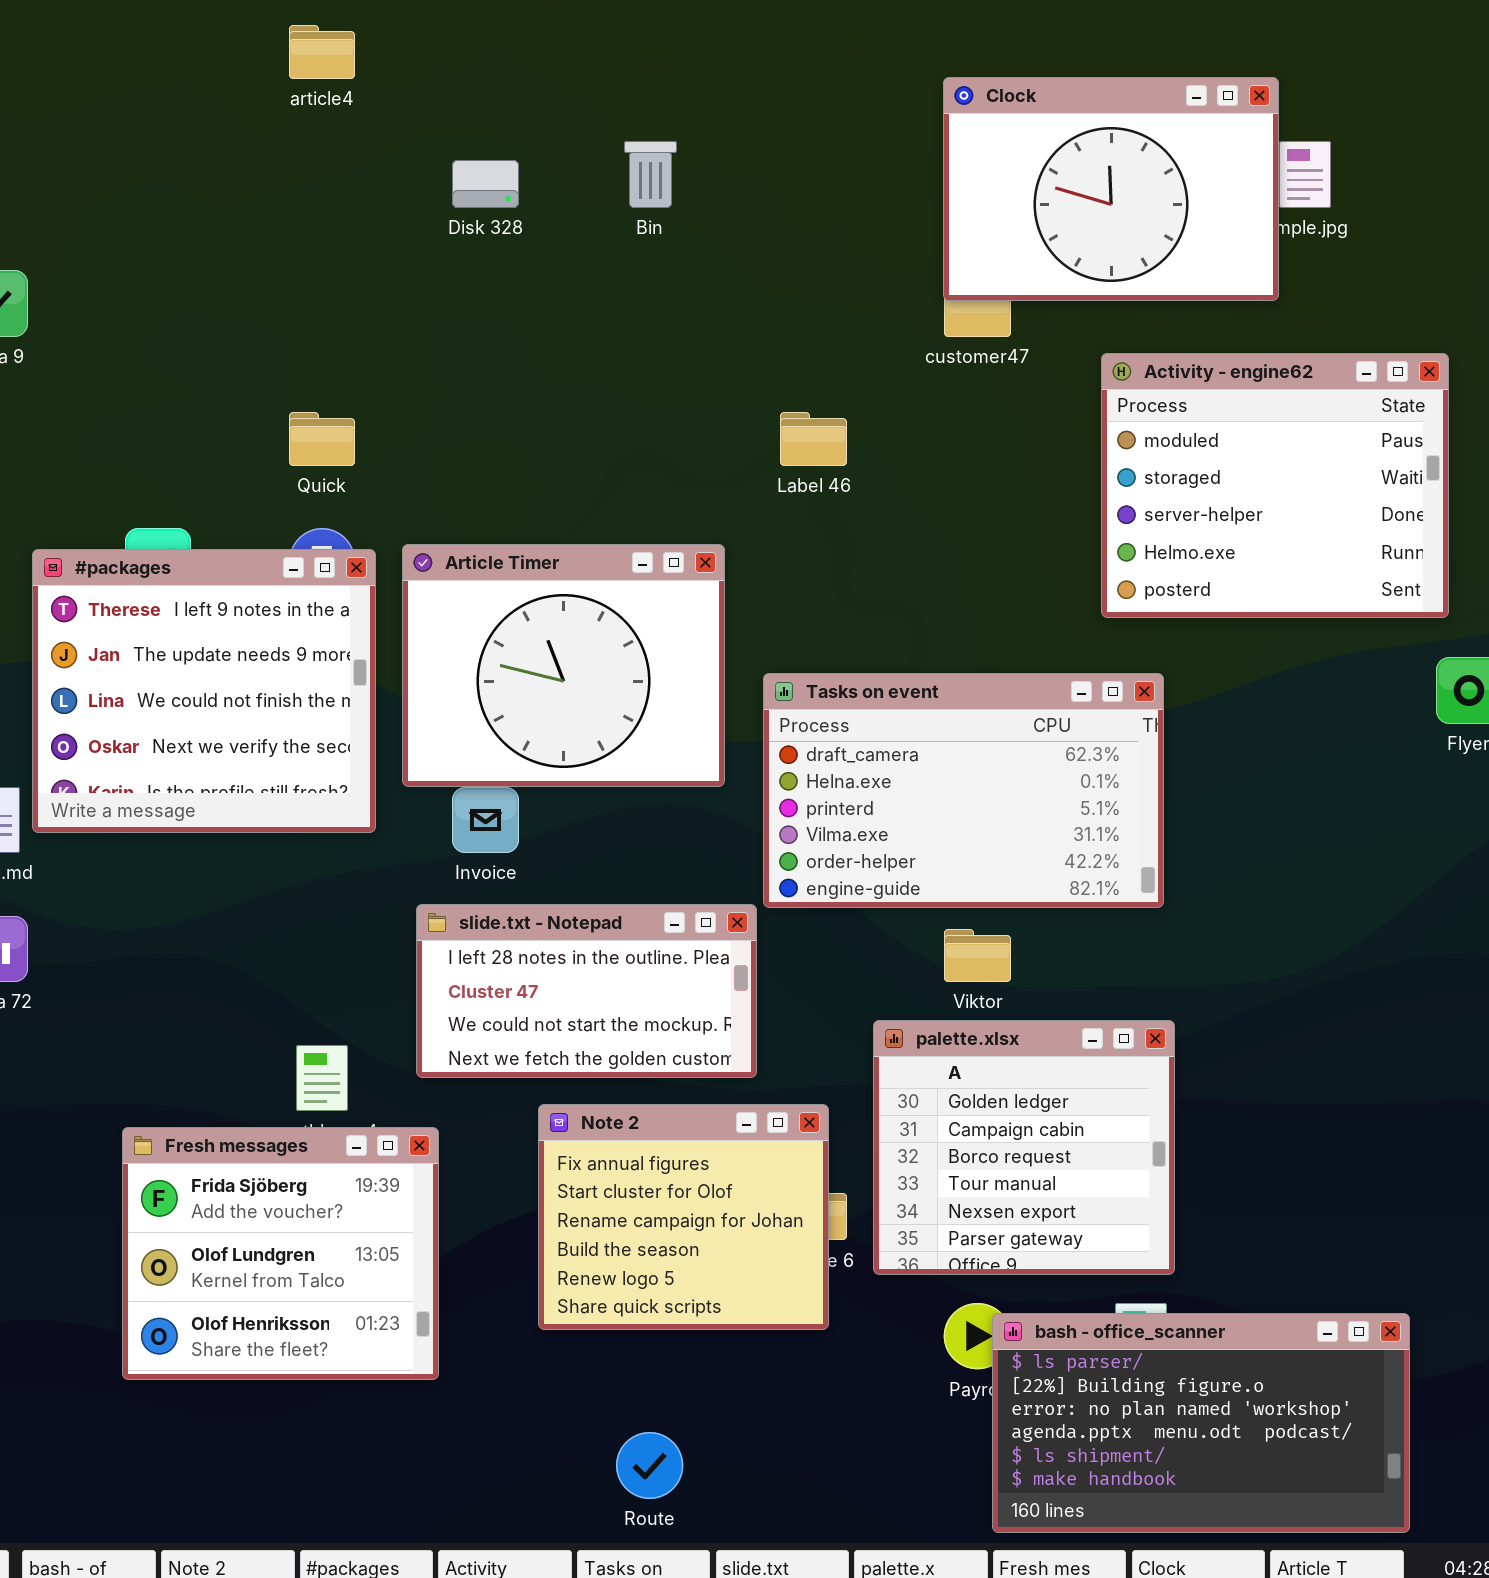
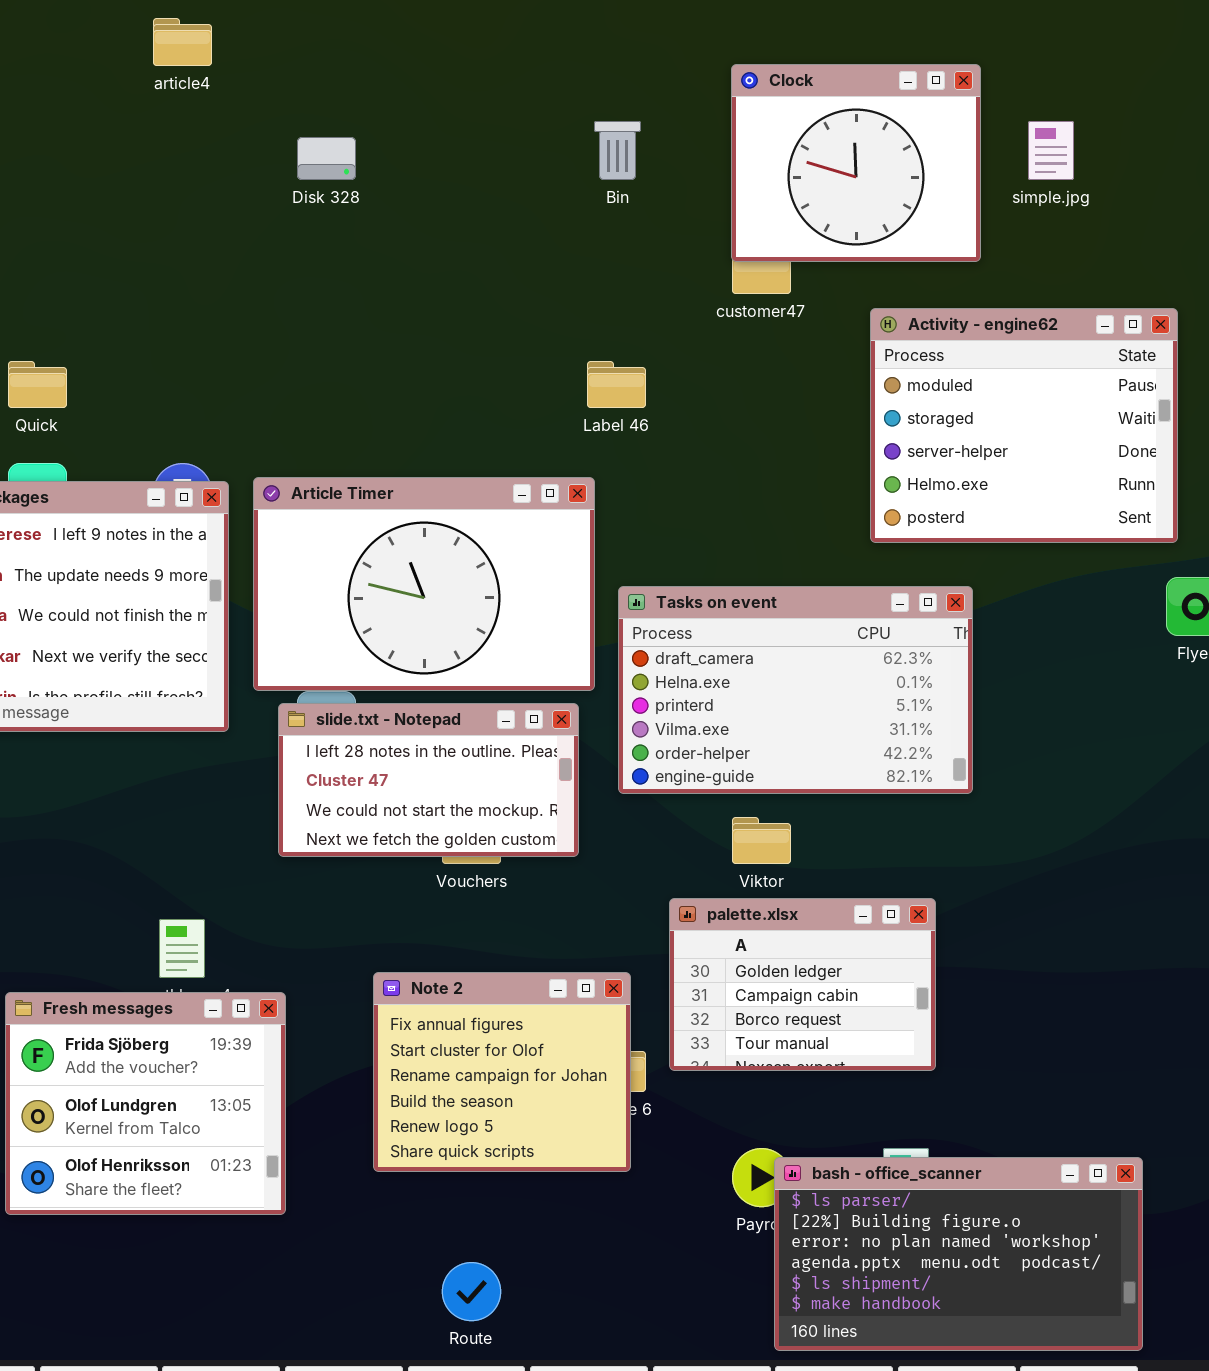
Clock: [943,77,1279,301] -> [731,64,981,262], resized
Bin: [624,141,677,208] -> [594,121,641,180], moved
Quick: [289,412,355,466] -> [8,361,67,408], moved
Article Timer: [402,544,725,787] -> [253,477,595,691], resized
Tasks on event: [763,673,1164,908] -> [618,586,973,794], moved
slide.txt - Notepad: [416,904,757,1078] -> [278,703,579,857], moved
palette.xlsx: [873,1020,1175,1275] -> [669,898,936,1071], resized

